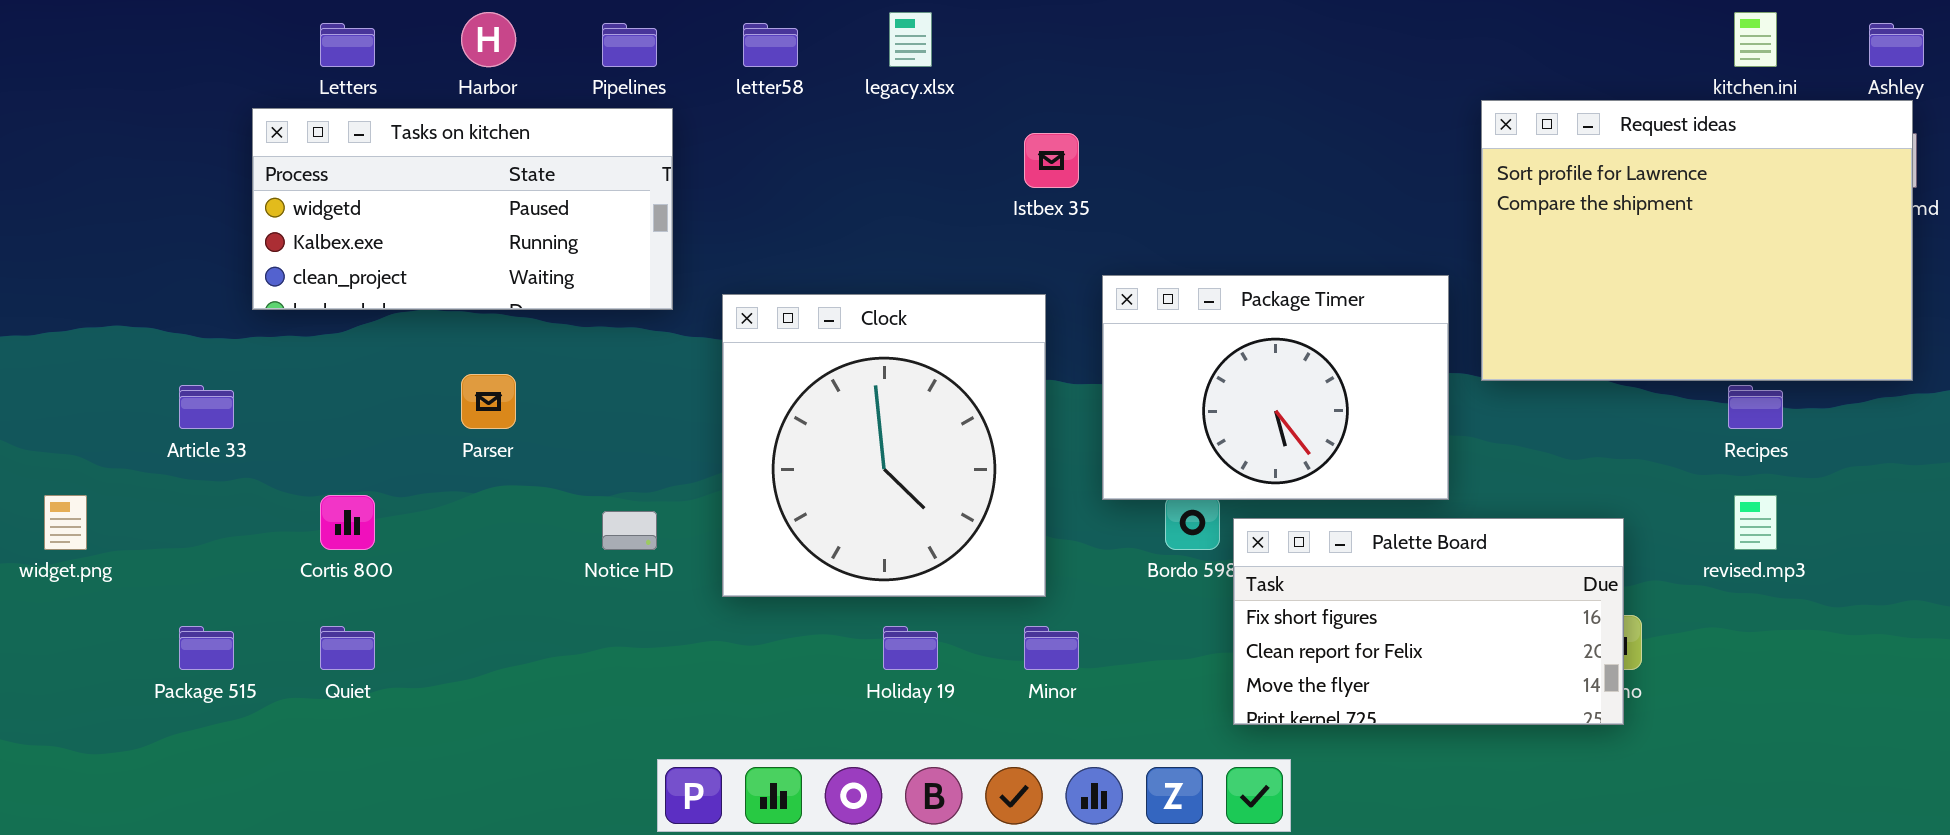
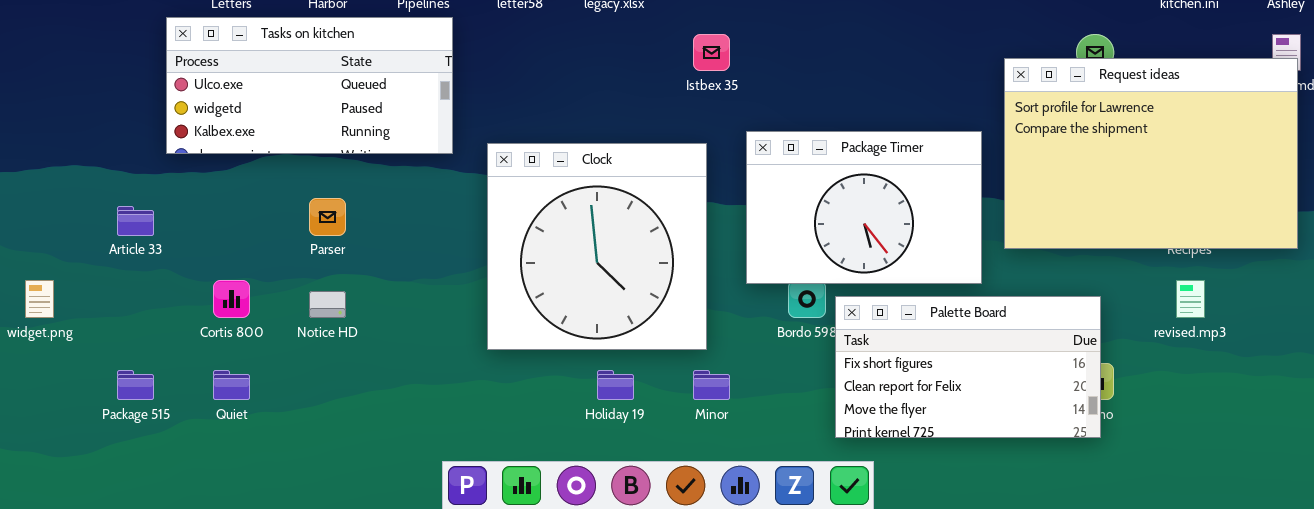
Request ideas: [1481,100,1913,381] -> [1004,58,1298,249], moved
Tasks on kitchen: [252,108,673,310] -> [166,17,453,154], scrolled up 1 row
Notice HD: [602,511,657,550] -> [309,291,346,318], moved

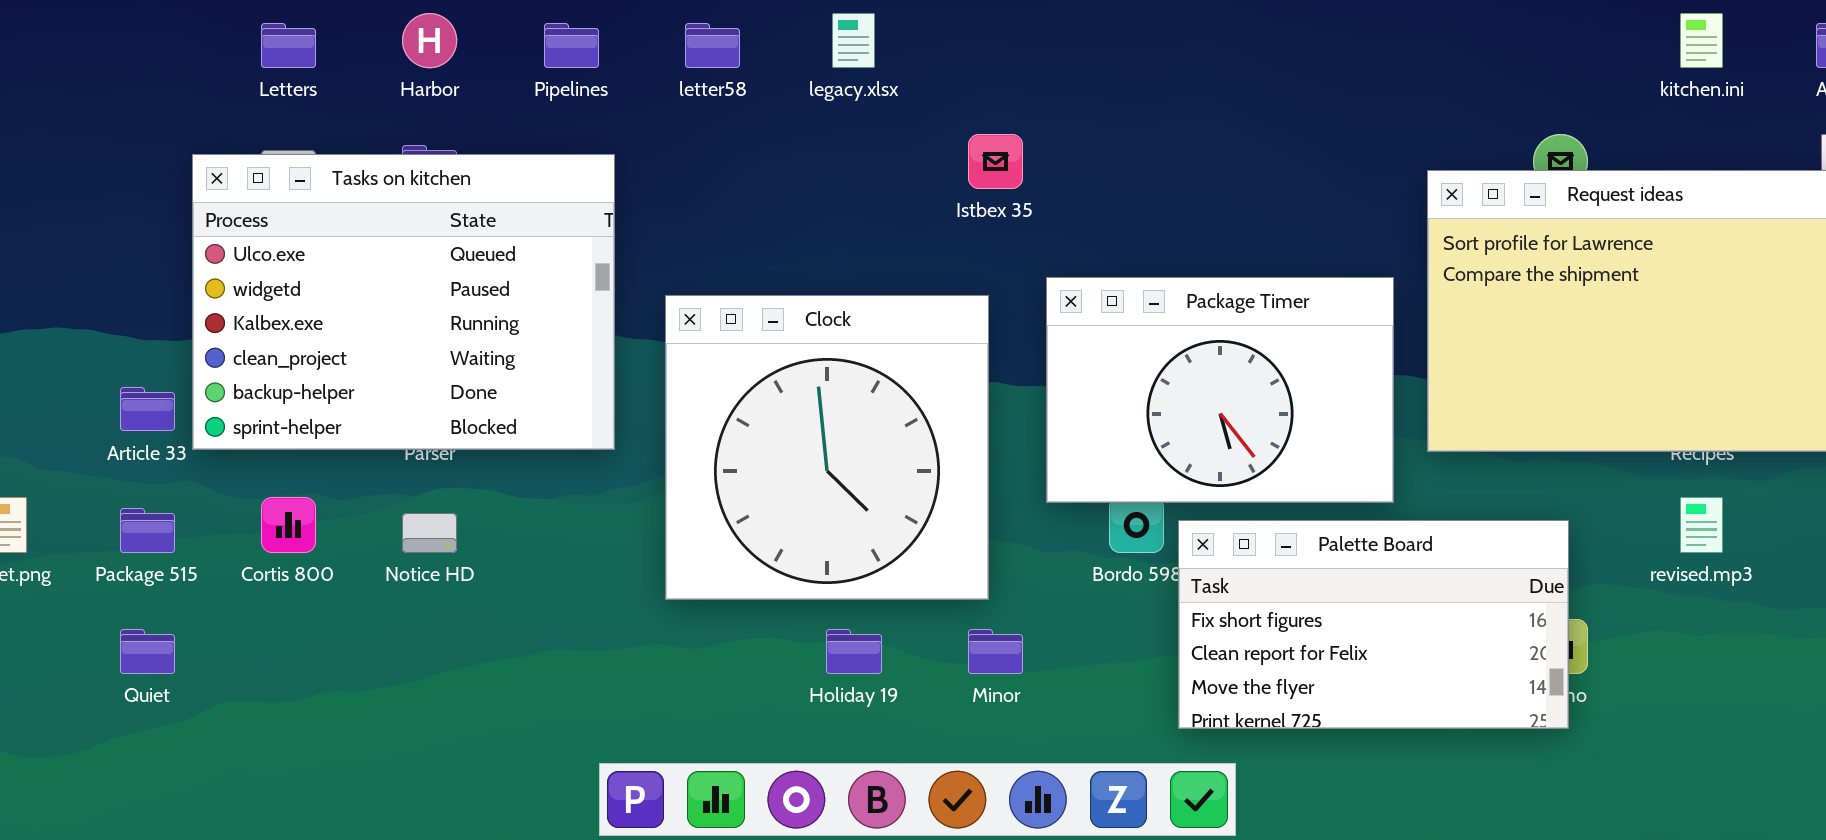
Tasks on kitchen: [166,17,453,154] -> [192,154,615,450], moved, resized
Package 515: [117,370,154,400] -> [120,508,175,553], moved
Quiet: [213,370,250,400] -> [120,629,175,674], moved

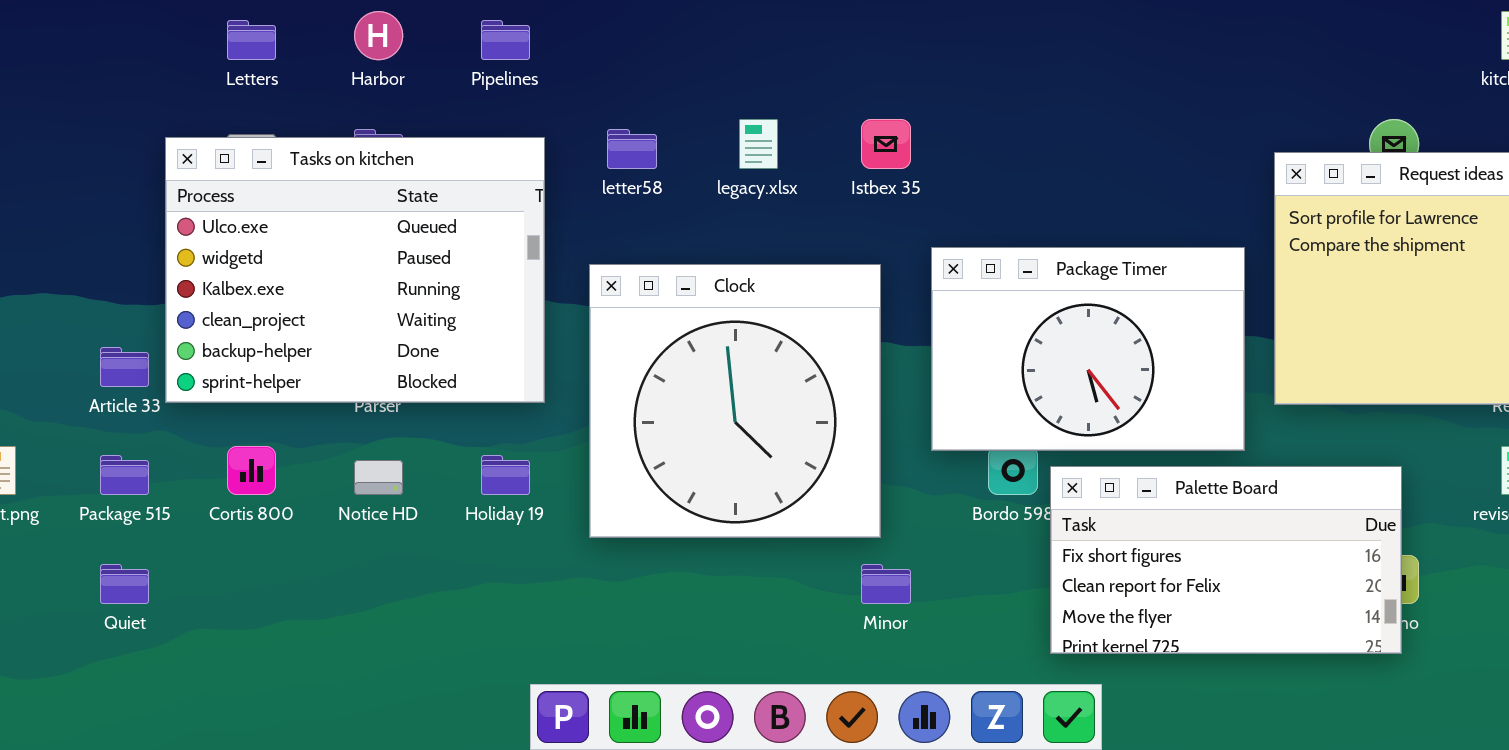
legacy.xlsx: [832,13,875,68] -> [739,119,778,169], moved
letter58: [685,23,740,68] -> [607,129,657,169], moved
Holiday 19: [826,629,882,674] -> [481,455,530,495], moved

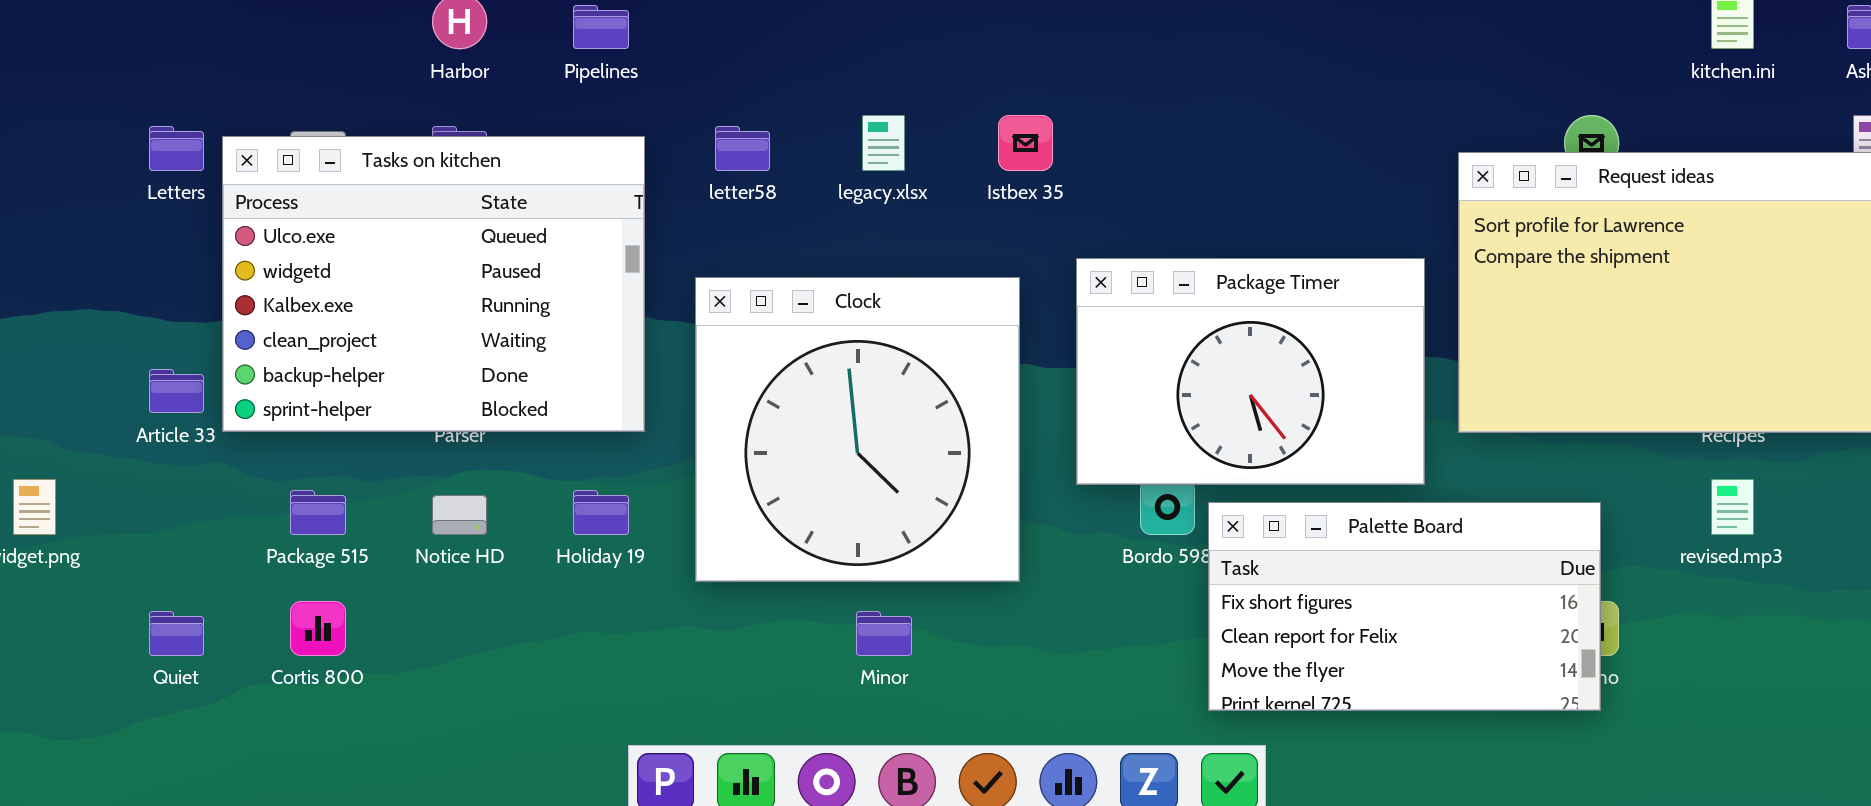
Letters: [227,20,276,60] -> [149,126,204,171], moved
Cortis 800: [227,446,276,495] -> [290,601,346,656], moved
Package 515: [100,455,149,495] -> [290,490,346,535], moved
Minor: [861,564,911,604] -> [856,611,912,656], moved

